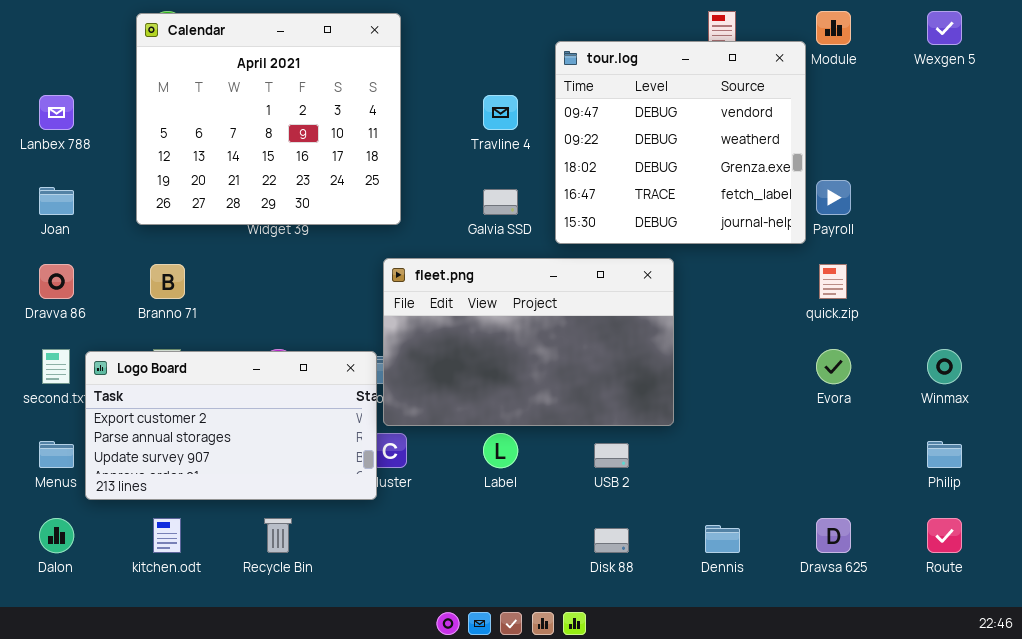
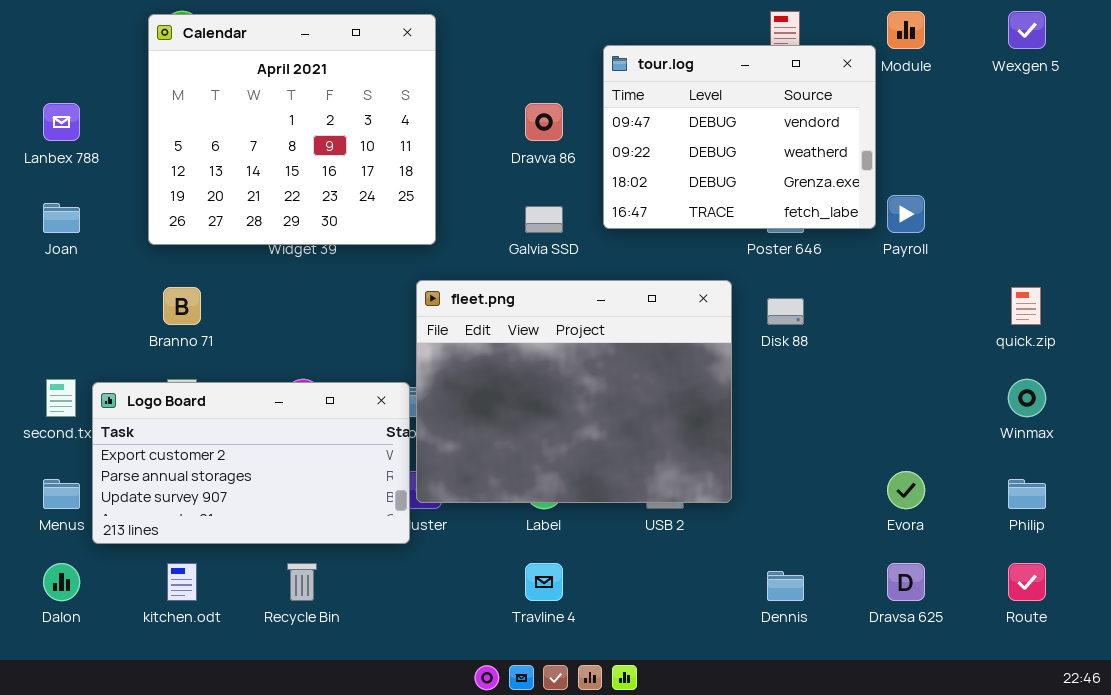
tour.log: [555,41,806,244] -> [603,45,876,229], resized
Travline 4: [483,95,518,130] -> [525,563,563,601], moved
fleet.png: [383,258,674,426] -> [416,280,732,503], resized
Dravva 86: [39,264,74,299] -> [525,103,563,141], moved
quick.zip: [819,264,847,299] -> [1011,287,1041,325], moved
Evora: [816,349,851,384] -> [887,471,925,509], moved
Disk 88: [594,528,629,553] -> [767,298,804,325], moved

